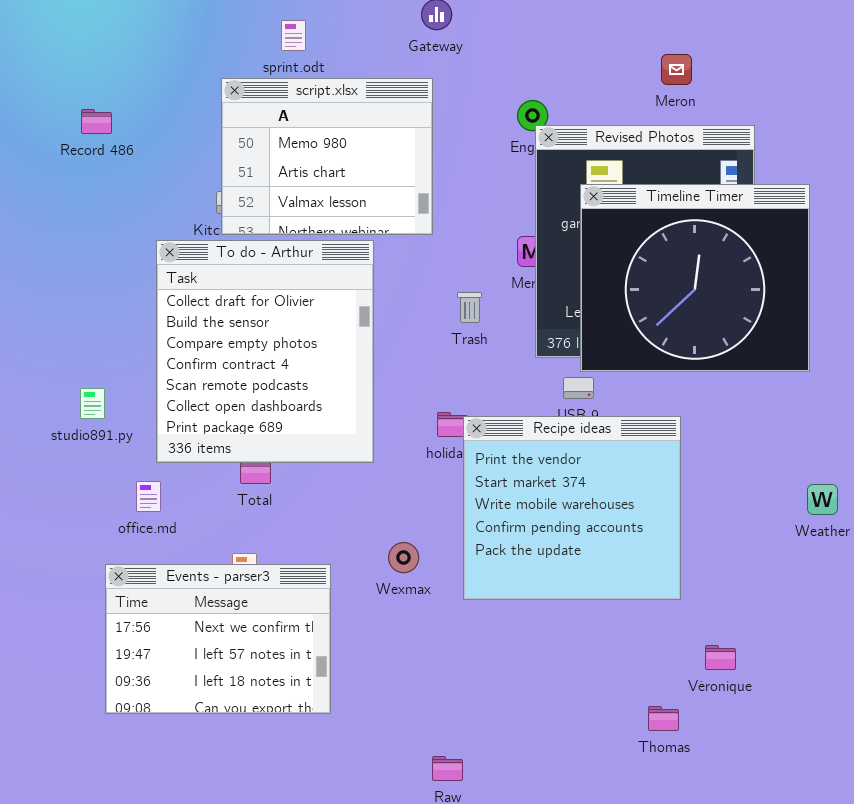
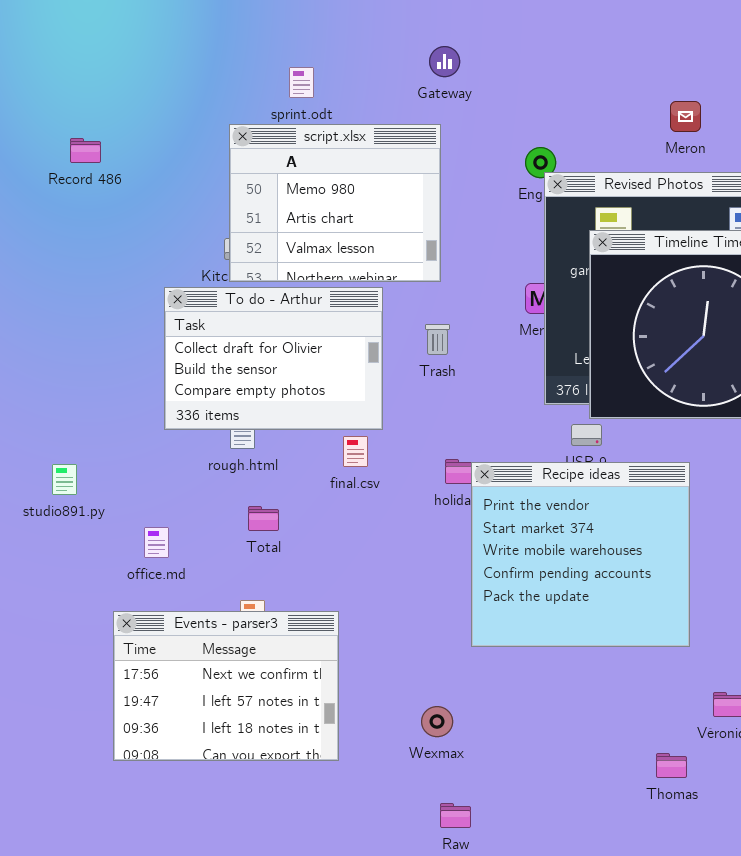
Record 486: [81,109,112,134] -> [70,138,101,163], moved
To do - Arthur: [156,240,374,463] -> [164,287,383,430], resized
Trash: [457,292,482,323] -> [425,324,450,355], moved
studio891.py: [80,388,105,419] -> [52,464,77,495], moved
Wexmax: [388,542,419,573] -> [421,706,453,737], moved

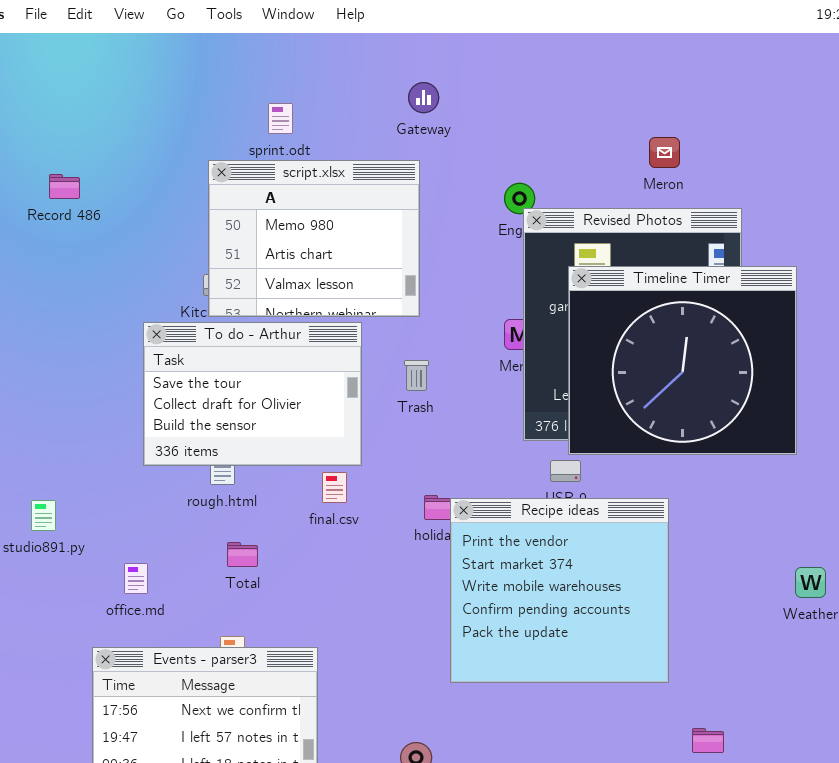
To do - Arthur: [164,287,383,430] -> [143,322,362,466], scrolled up 1 row

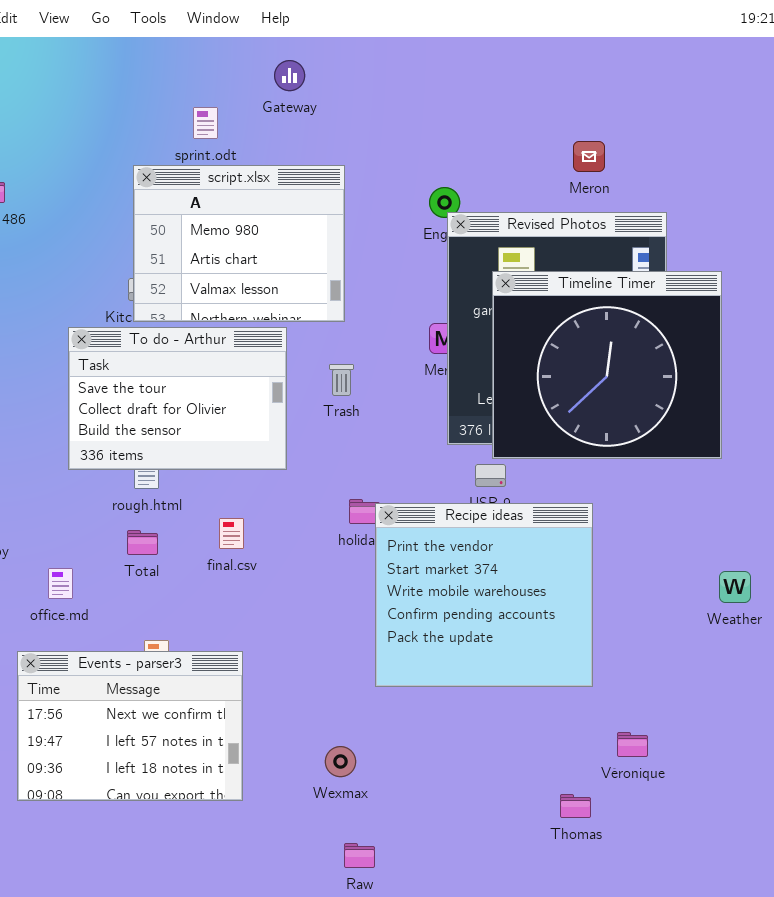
Gateway: [408,82,439,113] -> [274,60,305,91], moved
final.csv: [322,472,347,503] -> [219,518,244,549], moved
Total: [227,542,258,567] -> [127,530,158,555], moved

